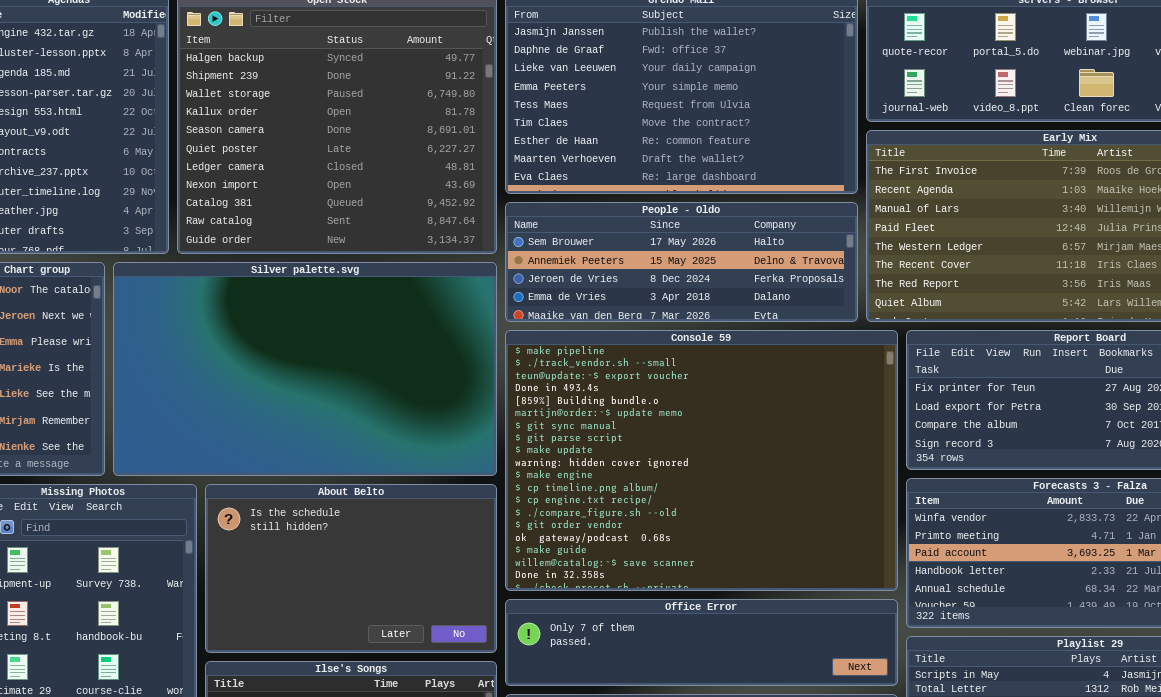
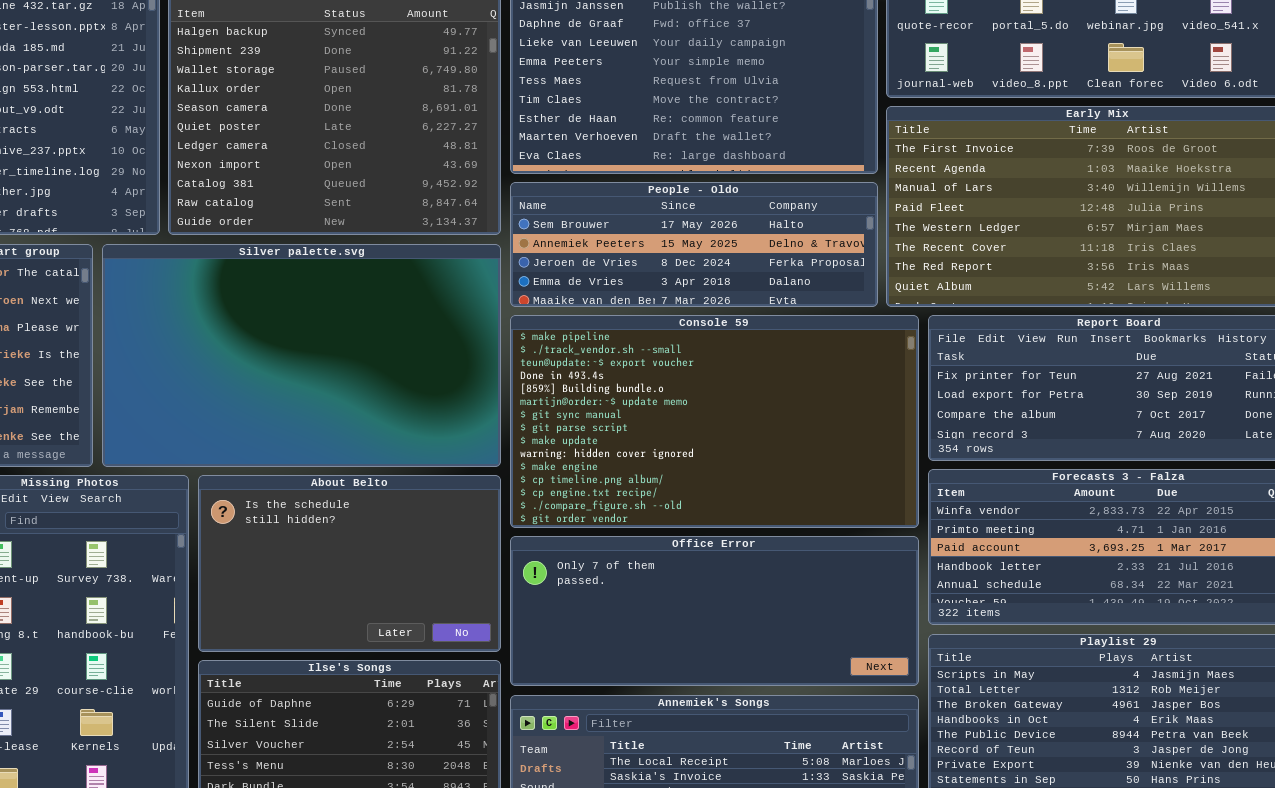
Console 59: [505,330,898,591] -> [510,315,919,528], resized
Office Error: [505,599,898,686] -> [510,536,919,686], resized

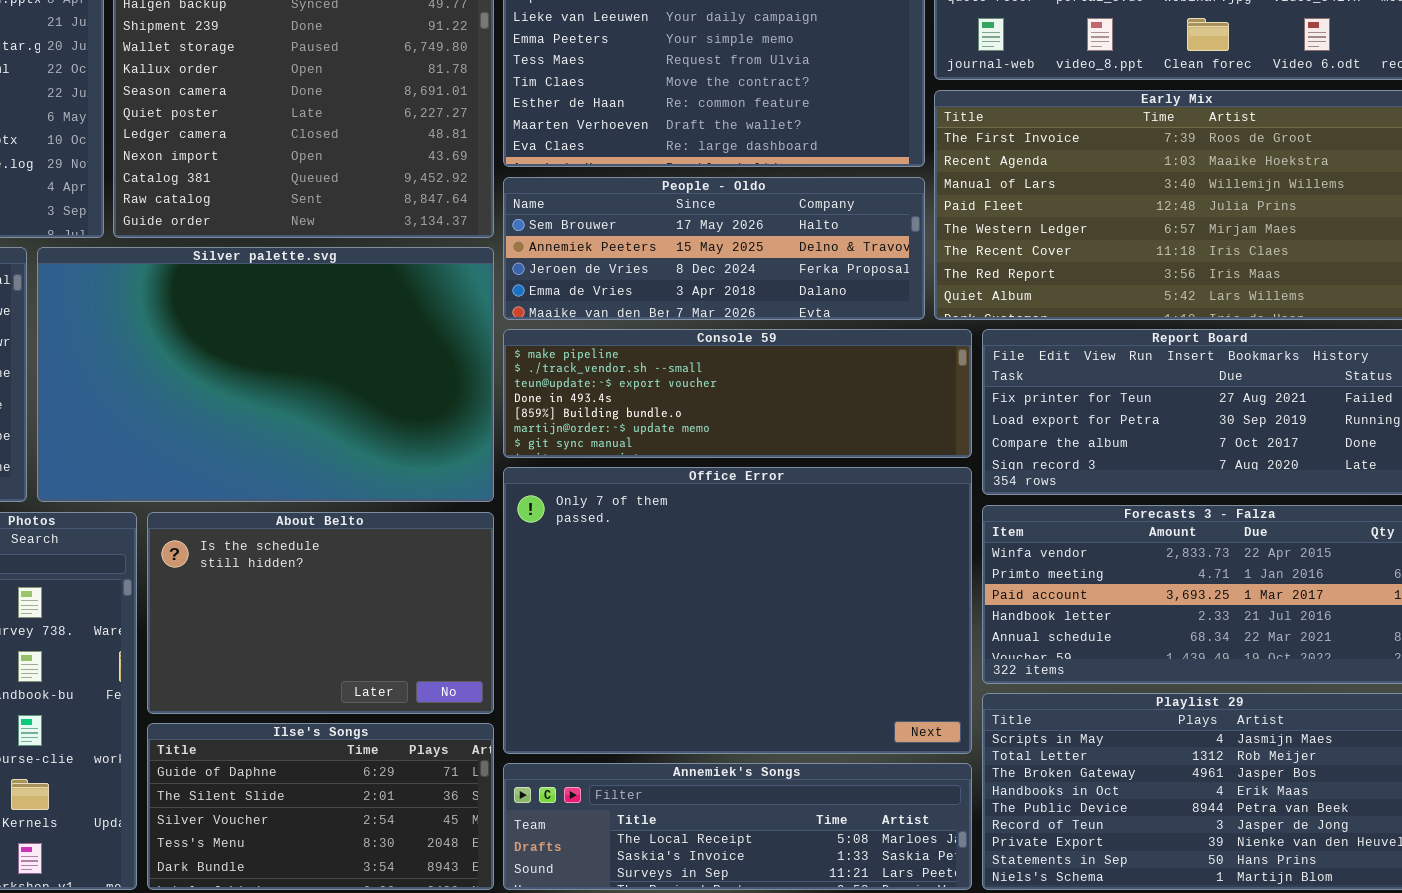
Console 59: [510,315,919,528] -> [503,329,972,458], resized
Office Error: [510,536,919,686] -> [503,467,972,754], resized

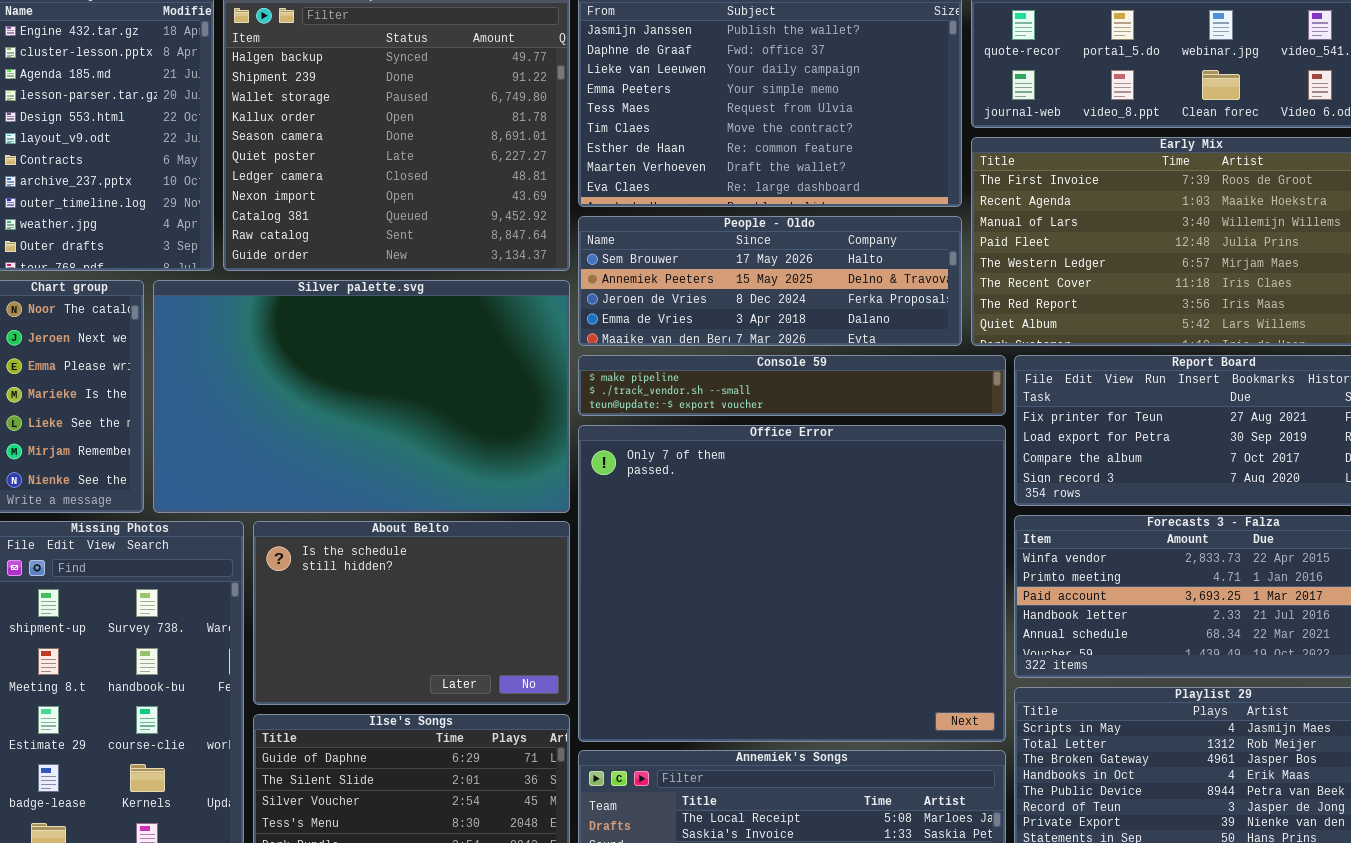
Console 59: [503,329,972,458] -> [578,355,1006,416], resized
Office Error: [503,467,972,754] -> [578,425,1006,742], resized

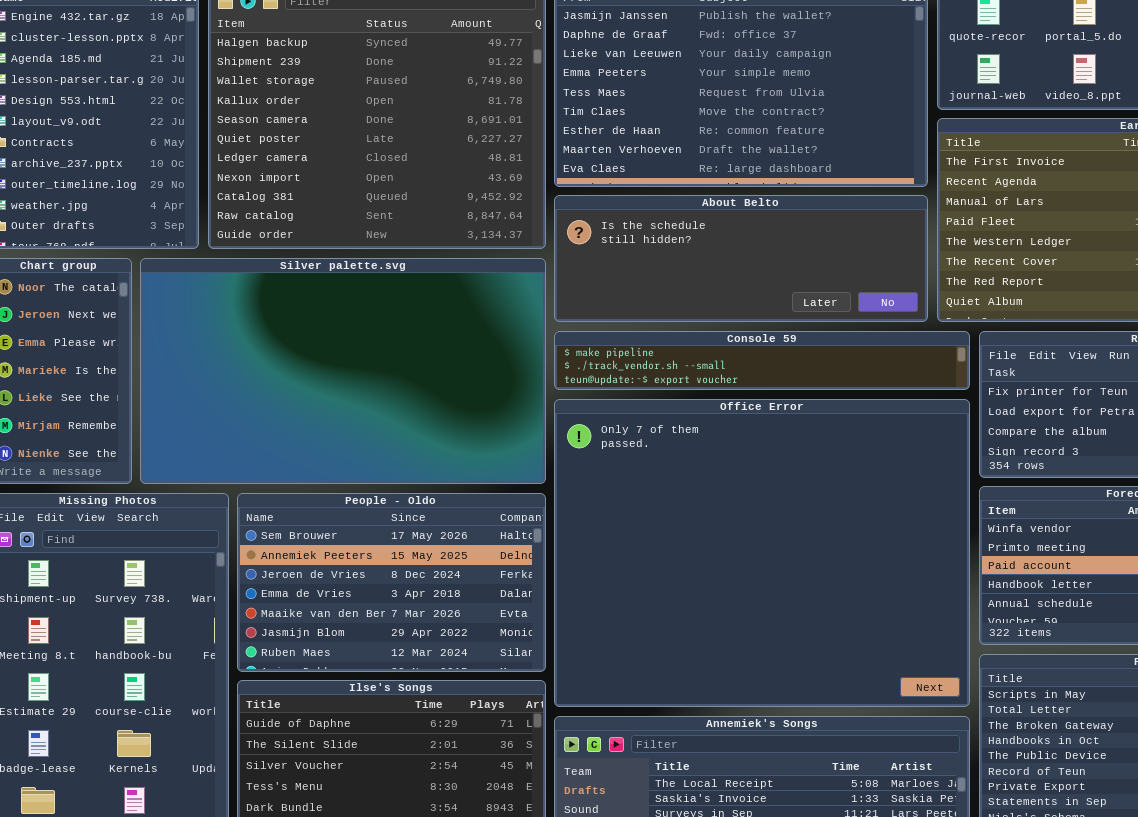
People - Oldo: [578,216,962,346] -> [237,493,546,672], moved, resized
About Belto: [253,521,570,705] -> [554,195,928,322], moved, resized

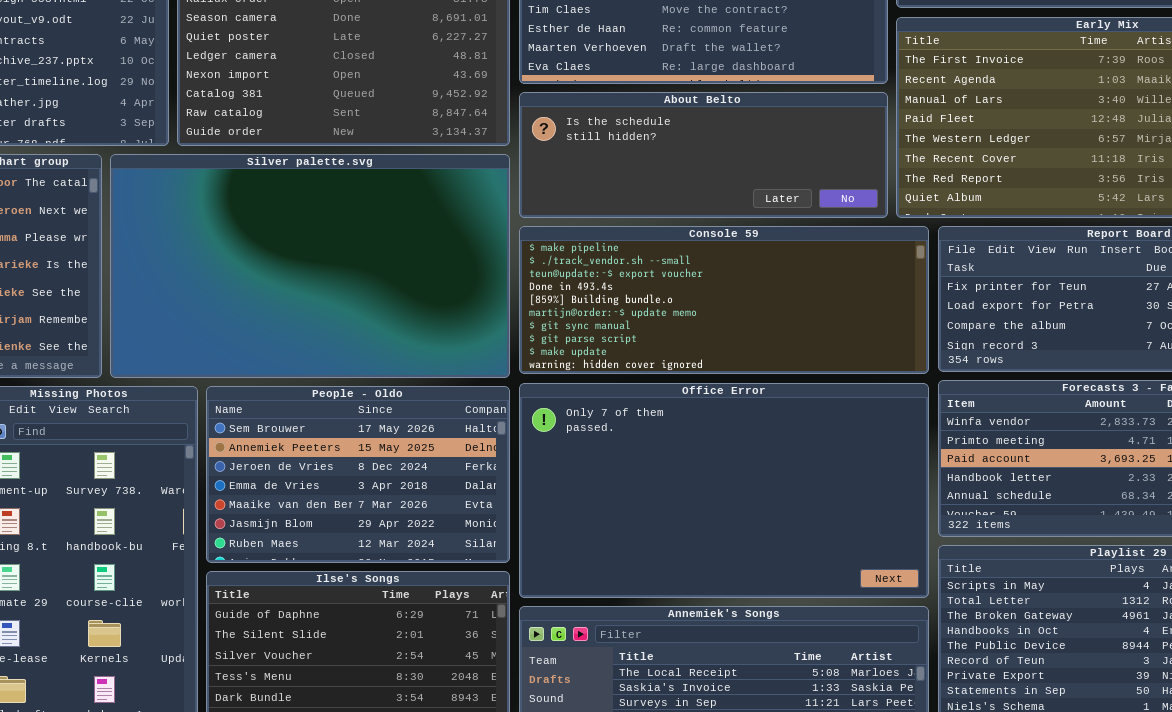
Console 59: [554,331,970,390] -> [519,226,929,374], resized
Office Error: [554,399,970,707] -> [519,383,929,598], resized

